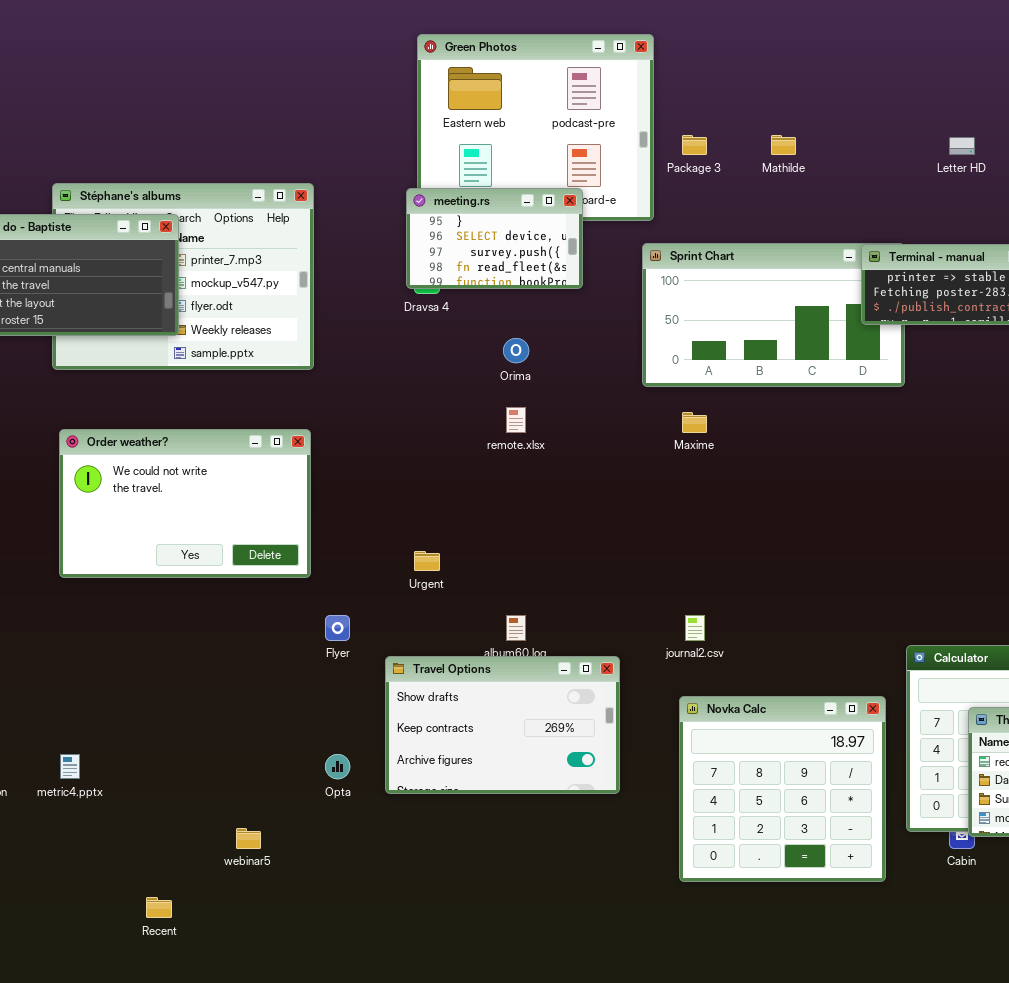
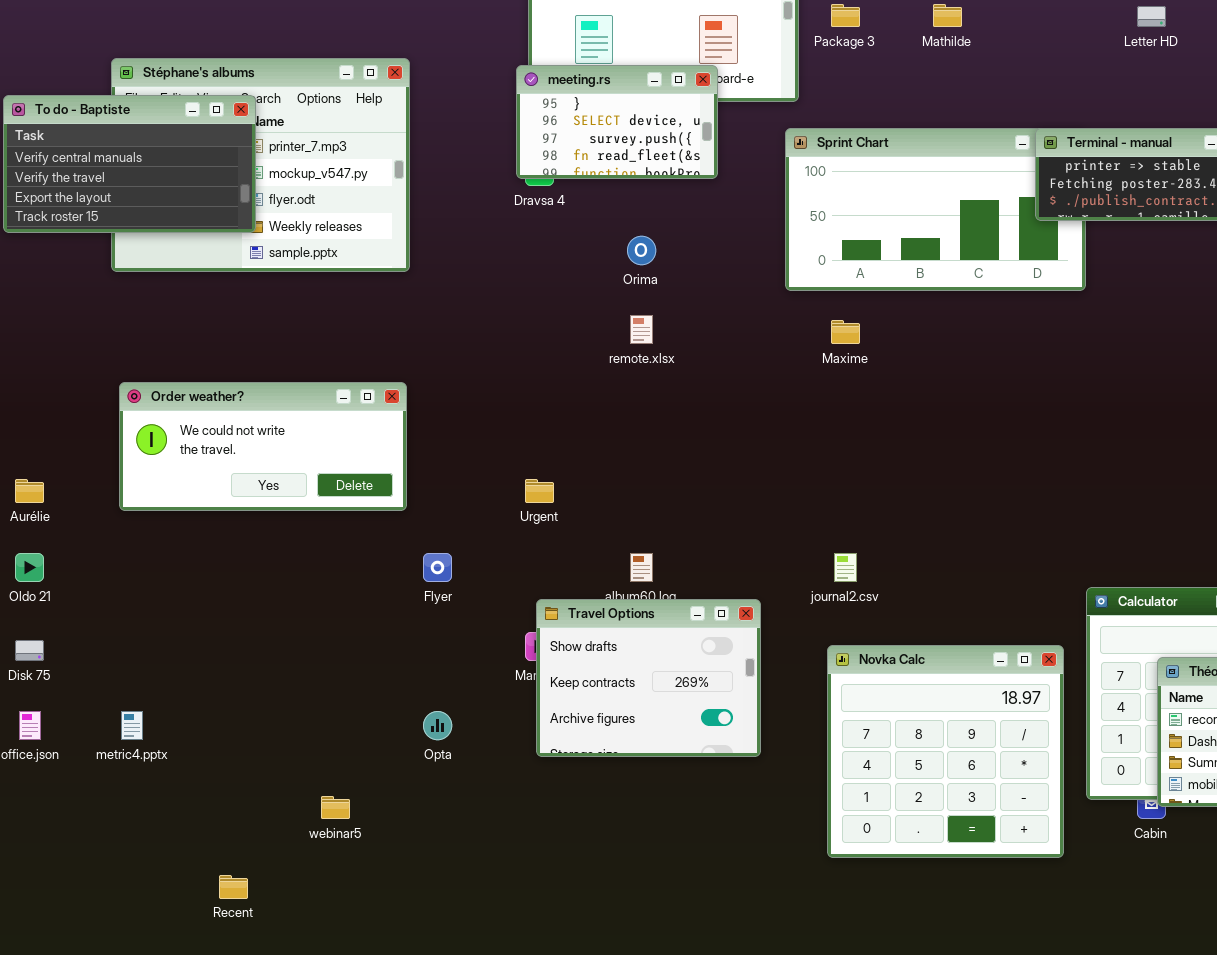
Order weather?: [59,429,311,578] -> [119,382,407,511], resized
Travel Options: [385,656,620,794] -> [536,599,761,757], resized

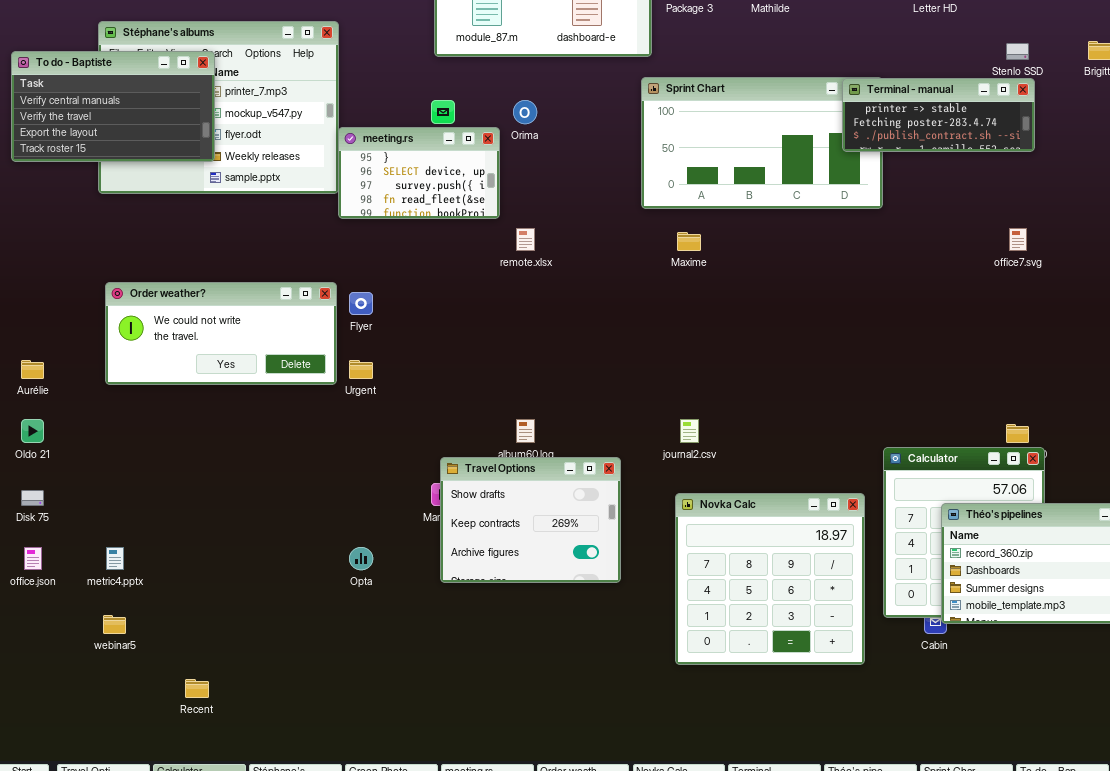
meeting.rs: [516,65,718,179] -> [338,127,500,219], moved
Orima: [627,236,656,265] -> [513,100,537,124], moved
Urgent: [525,479,554,503] -> [349,360,373,379], moved
Flyer: [423,553,452,582] -> [349,292,373,315], moved
webinar5: [321,796,350,819] -> [103,615,126,634], moved

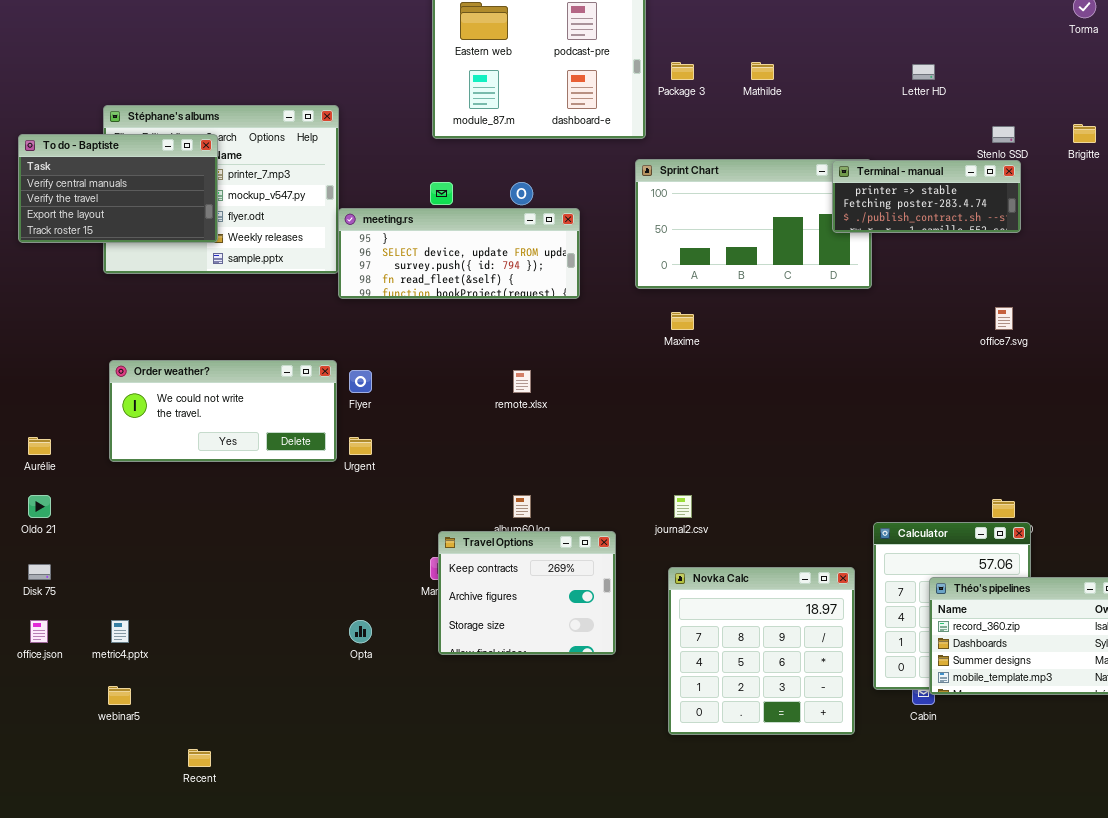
meeting.rs: [338,127,500,219] -> [338,208,580,299], resized
remote.xlsx: [516,228,535,251] -> [513,370,531,393], moved
Travel Options: [440,457,621,583] -> [438,531,616,655], scrolled down 1 row

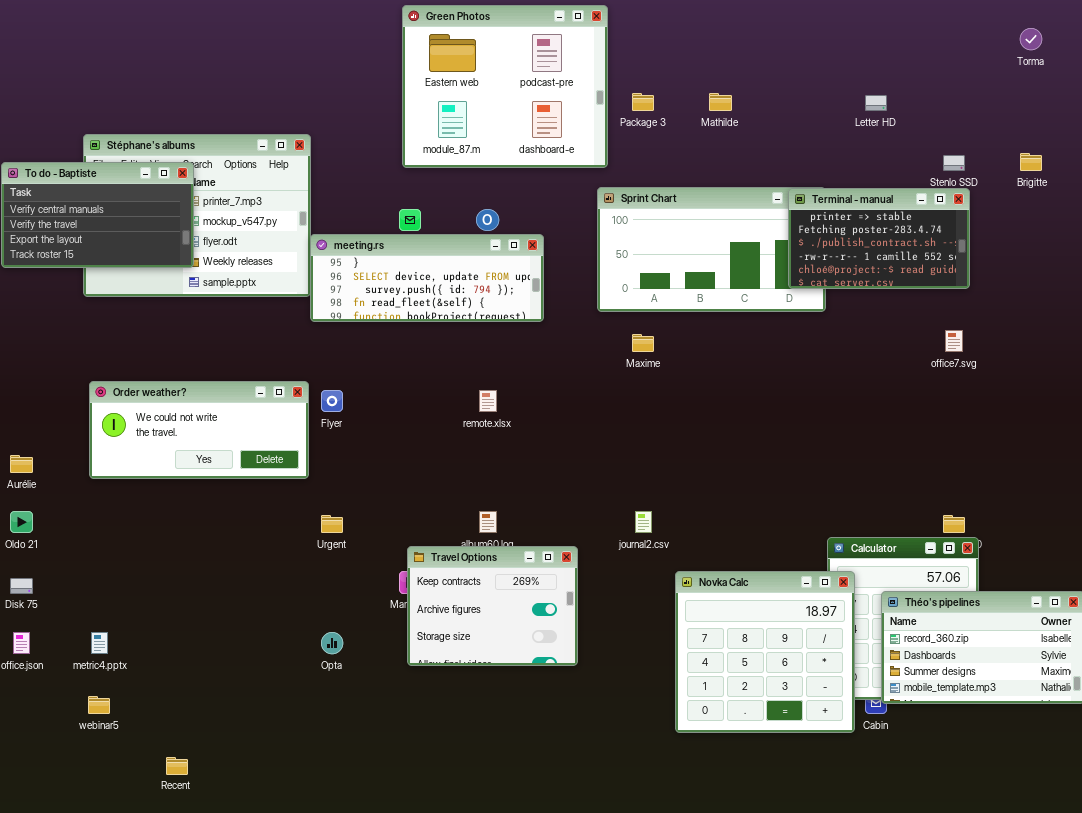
Terminal - manual: [832,160,1021,233] -> [788,188,970,289], resized
Urgent: [349,437,372,455] -> [321,515,343,533], moved
Novka Calc: [668,567,855,735] -> [675,571,855,733], moved

